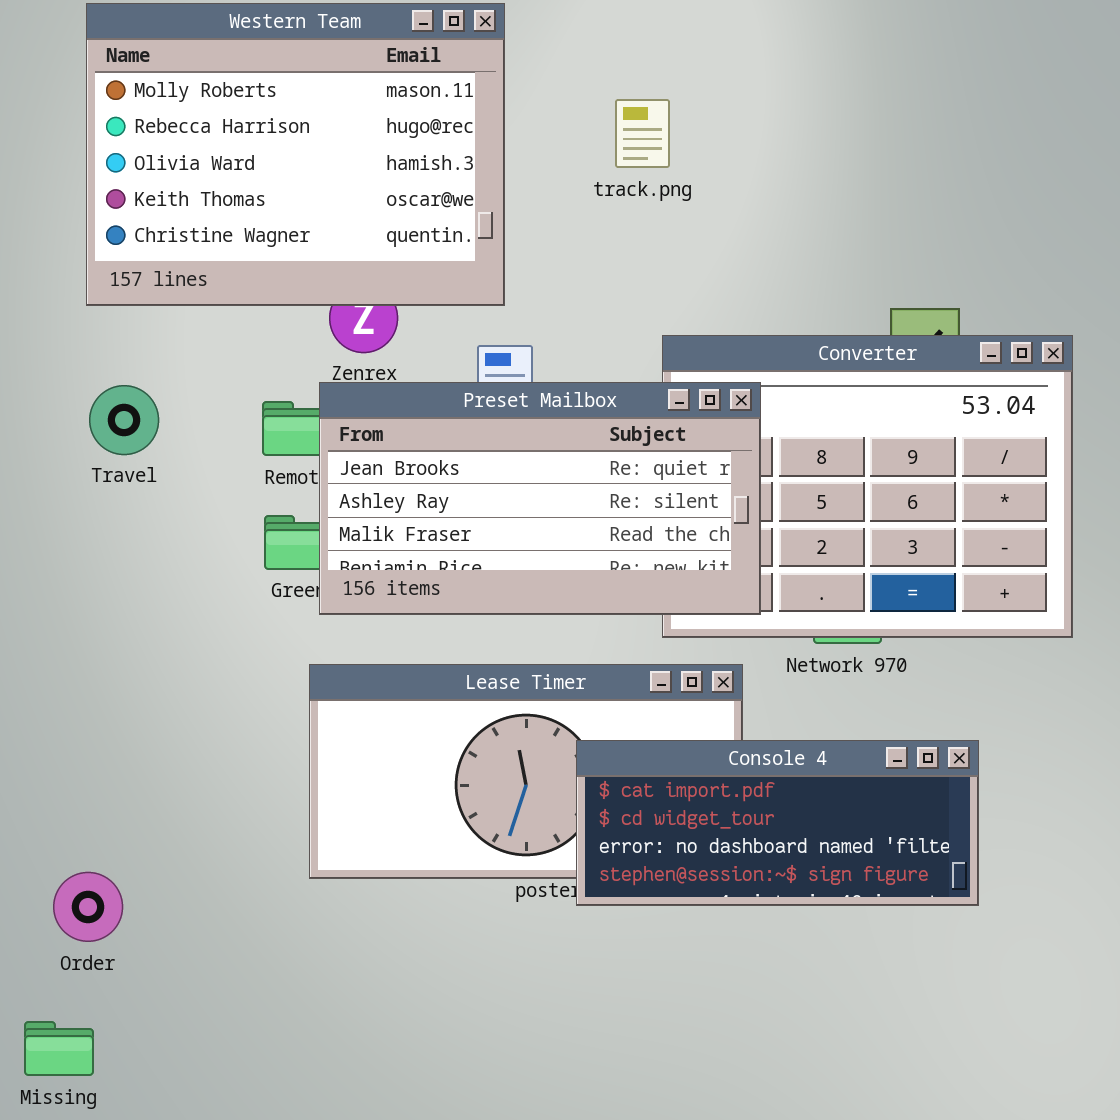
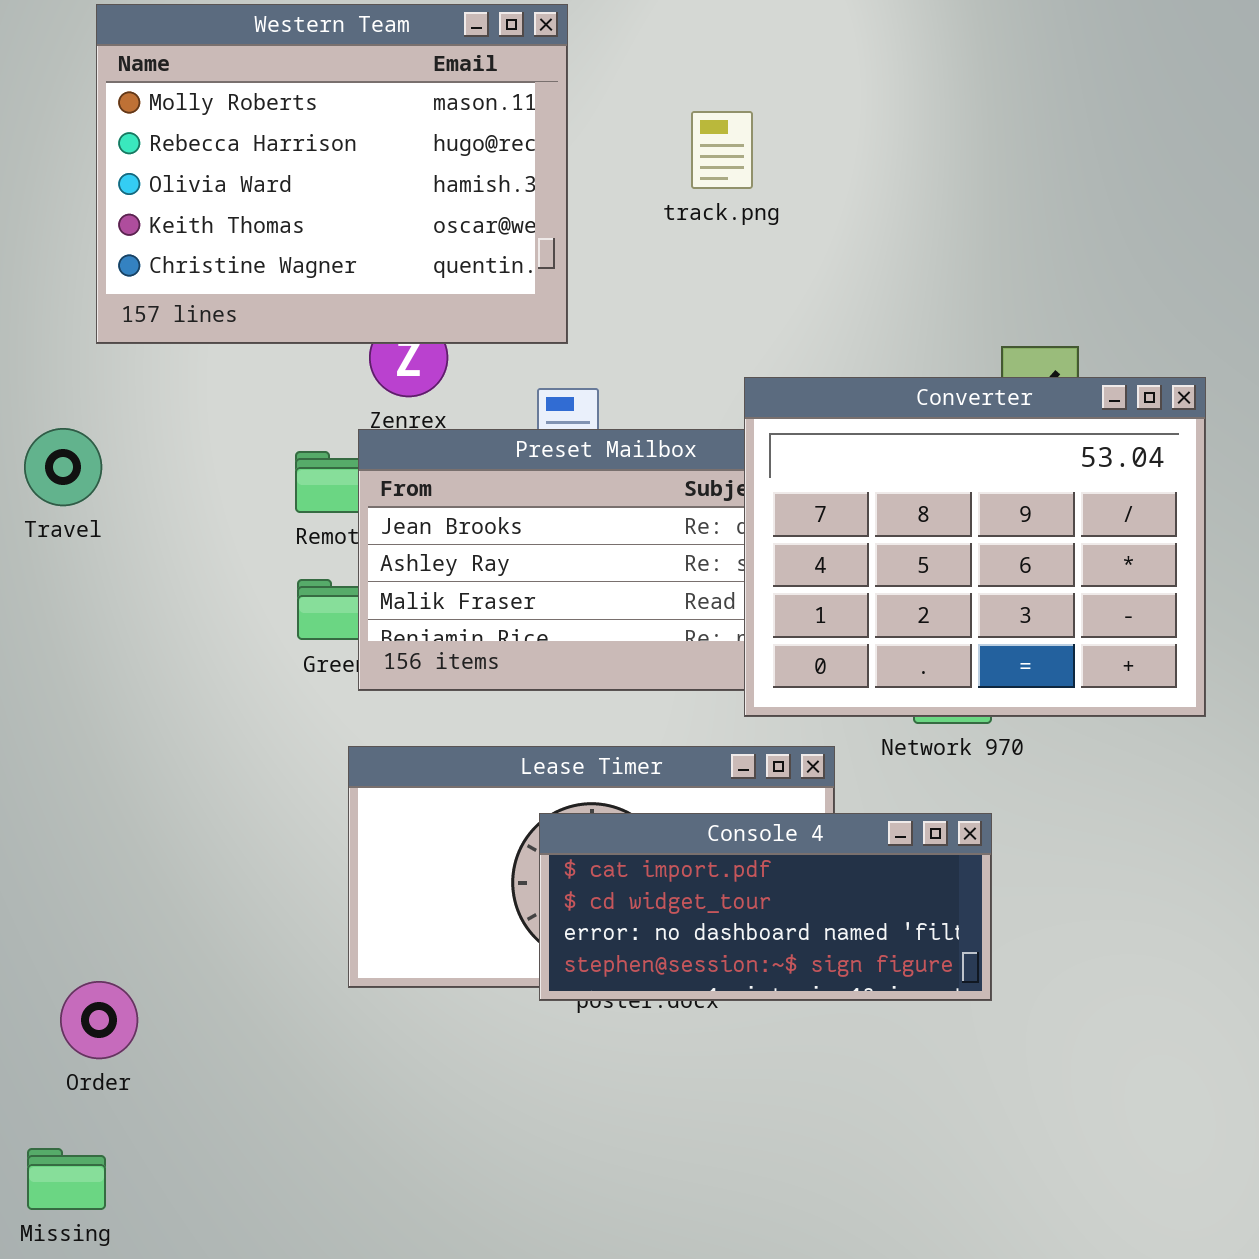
Converter: [662,335,1073,638] -> [744,377,1206,717], raised
Travel: [89,385,159,455] -> [24,428,102,506], moved
Console 4: [576,740,979,906] -> [539,813,992,1001], moved

